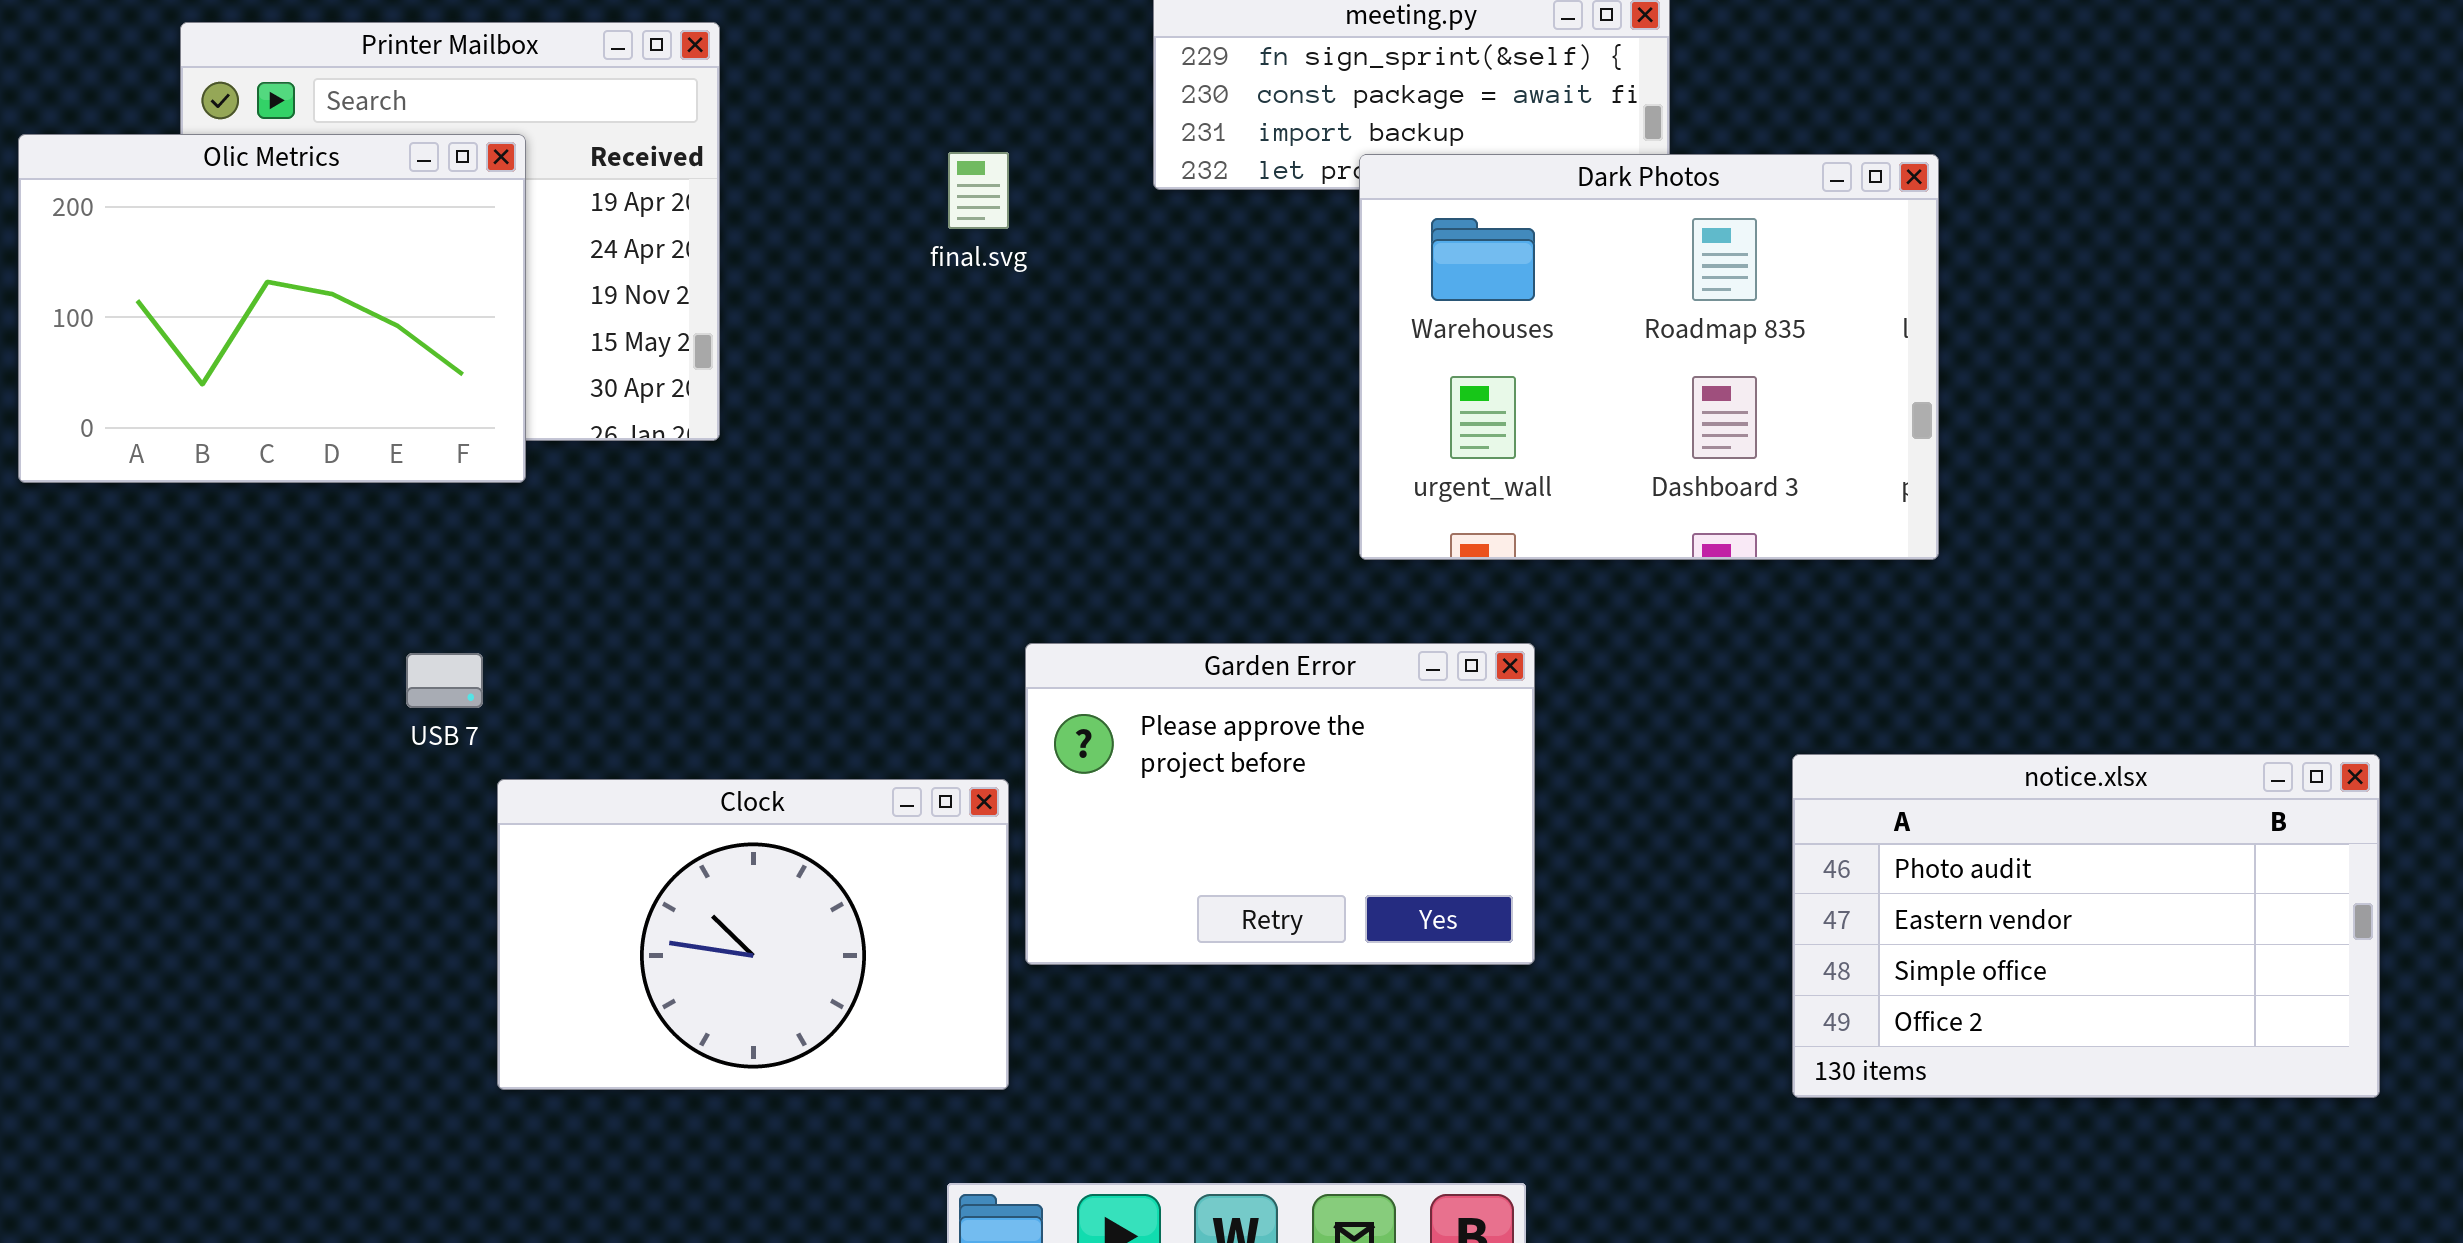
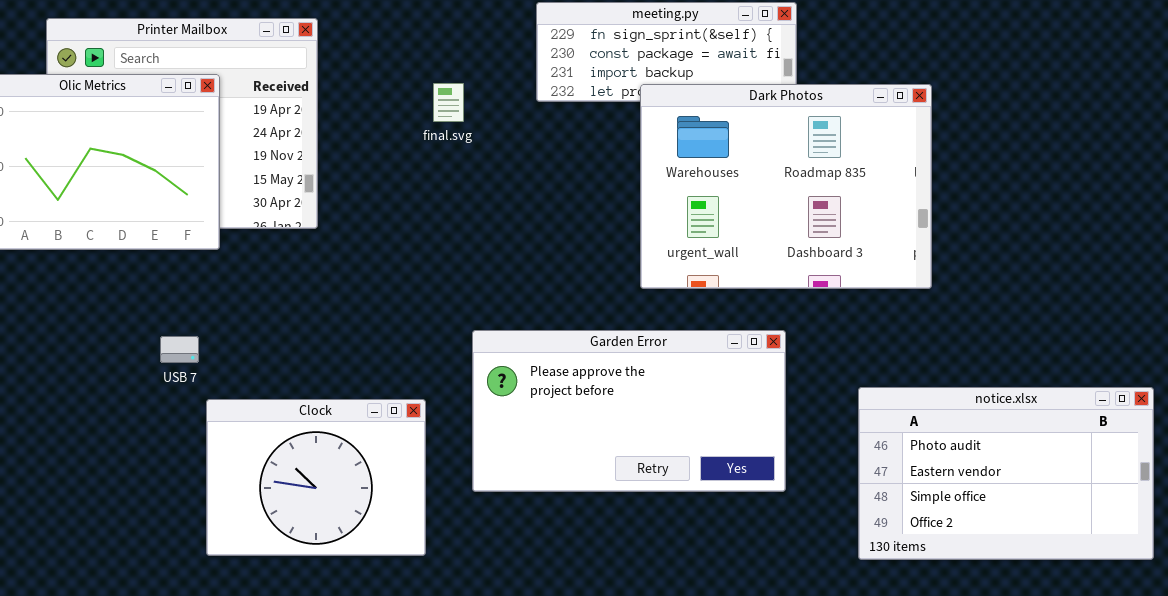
Garden Error: [1025,643,1535,965] -> [472,330,786,492], resized
Clock: [497,779,1009,1090] -> [206,399,426,556], resized

